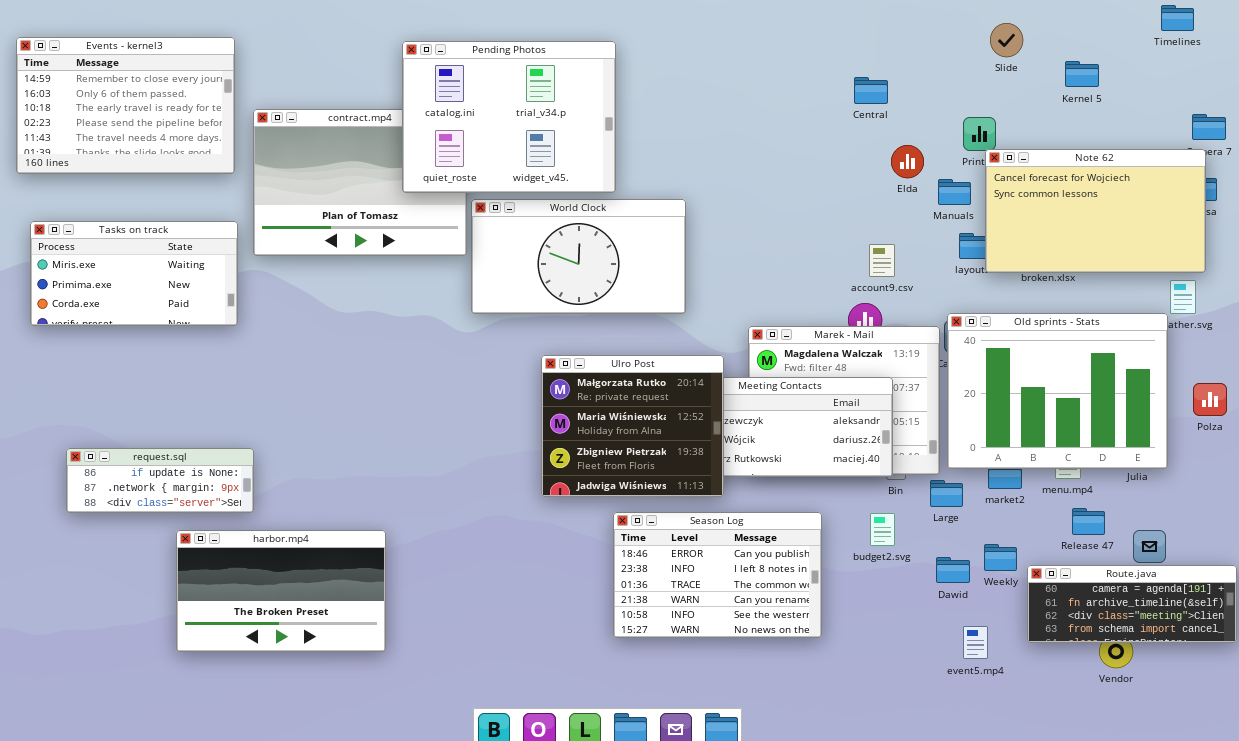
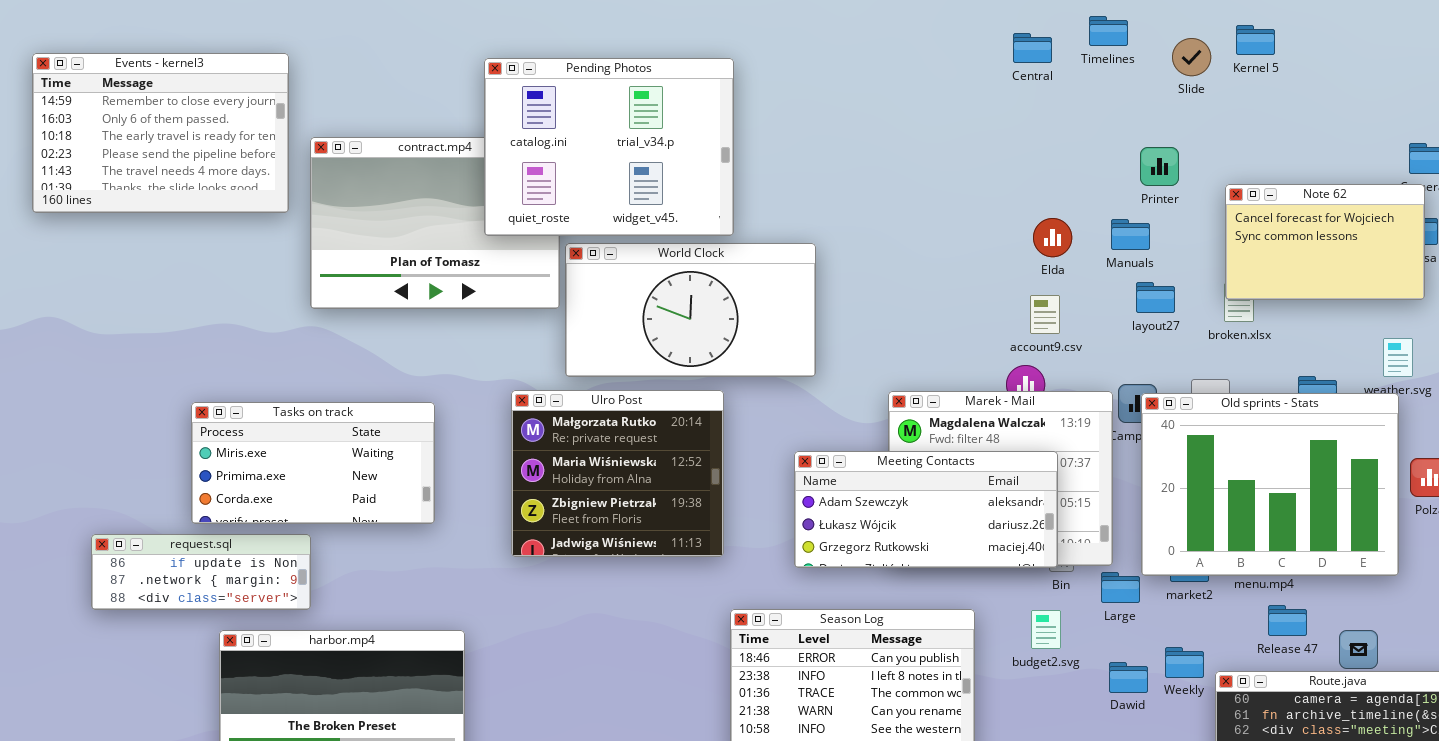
Timelines: [1161,5,1194,31] -> [1089,16,1128,46], moved
Kernel 5: [1065,61,1099,87] -> [1236,25,1275,55], moved
Central: [854,77,888,104] -> [1013,33,1052,63], moved
Elda: [891,145,924,178] -> [1033,218,1072,257], moved
Note 62: [985,149,1206,273] -> [1225,184,1425,300], resized
Tasks on track: [30,221,238,326] -> [191,402,435,524], moved
Old sprints - Stats: [947,313,1168,469] -> [1141,393,1399,576], moved
Ulro Post: [541,355,724,497] -> [511,390,724,557], moved

